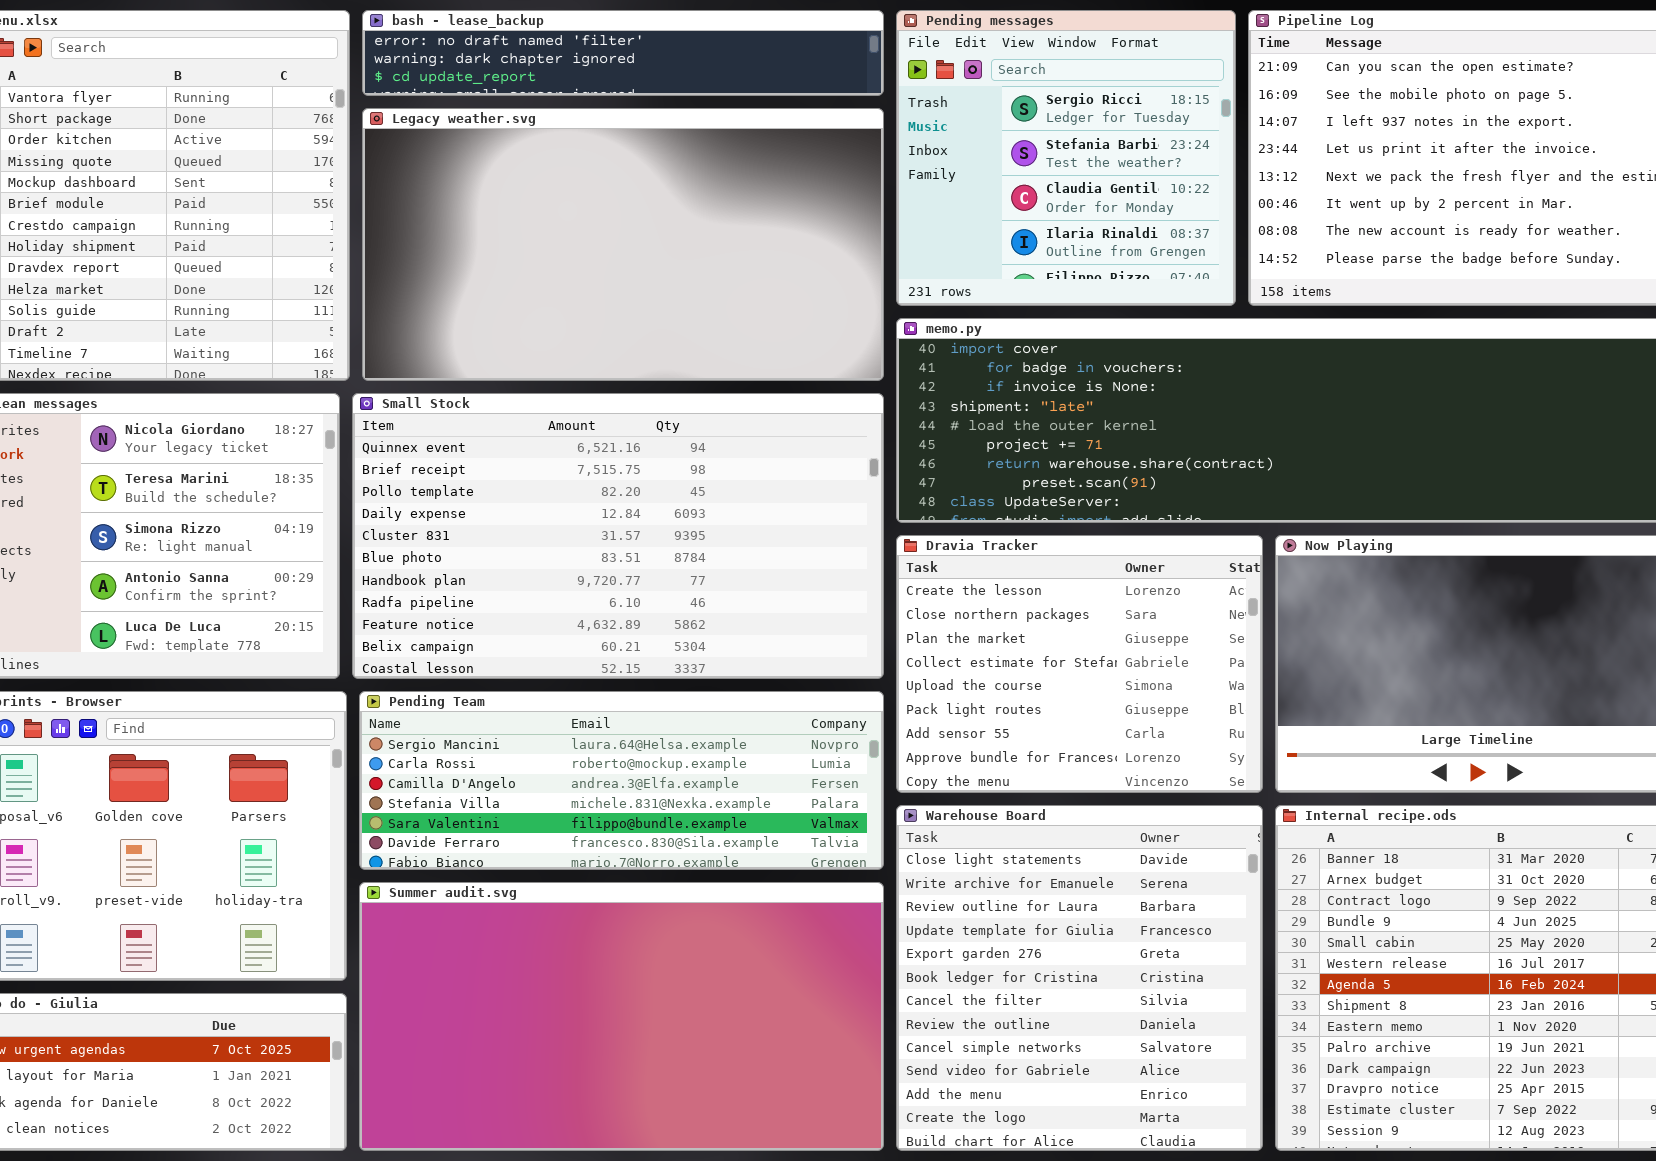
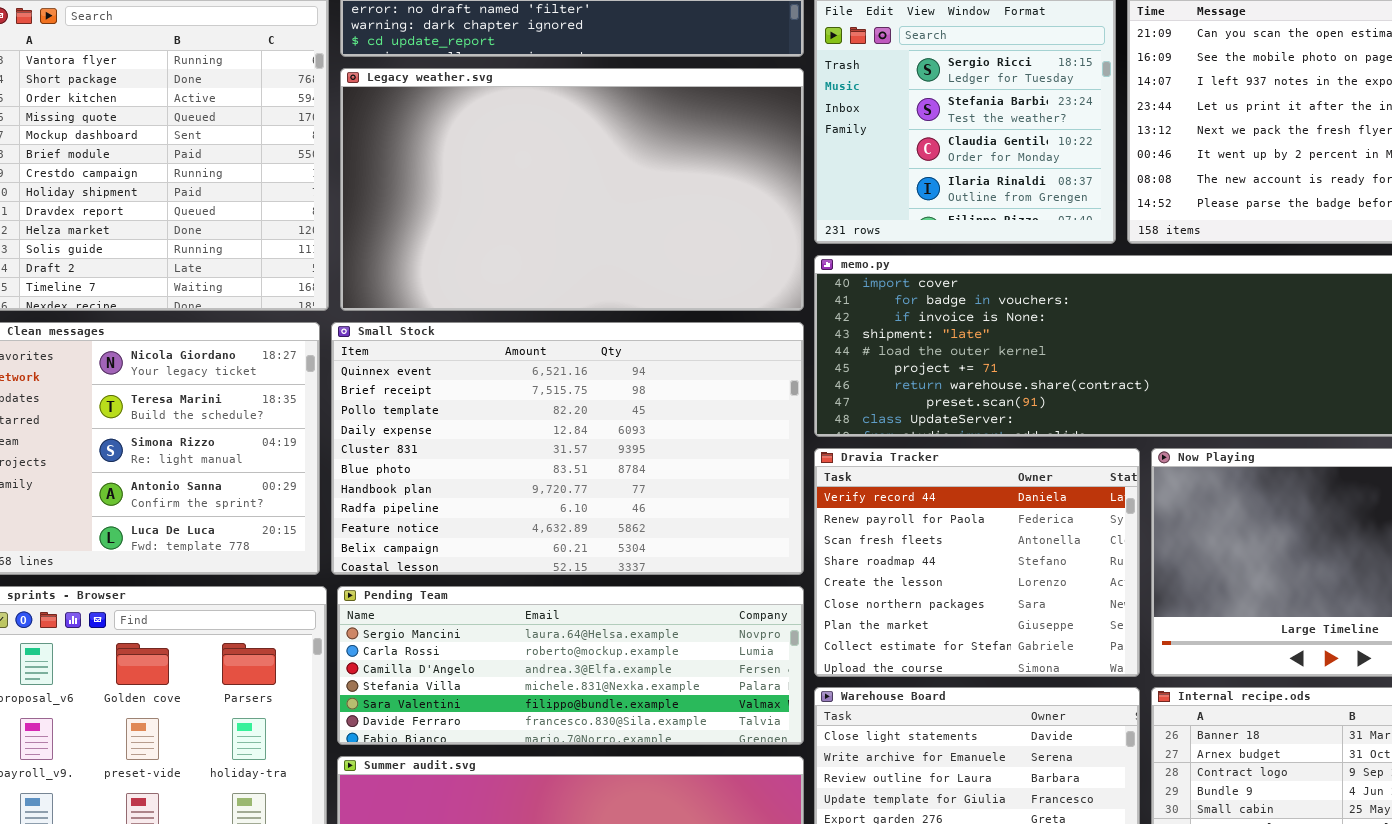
Dravia Tracker: [896,535,1263,793] -> [814,448,1140,677], scrolled up 4 rows

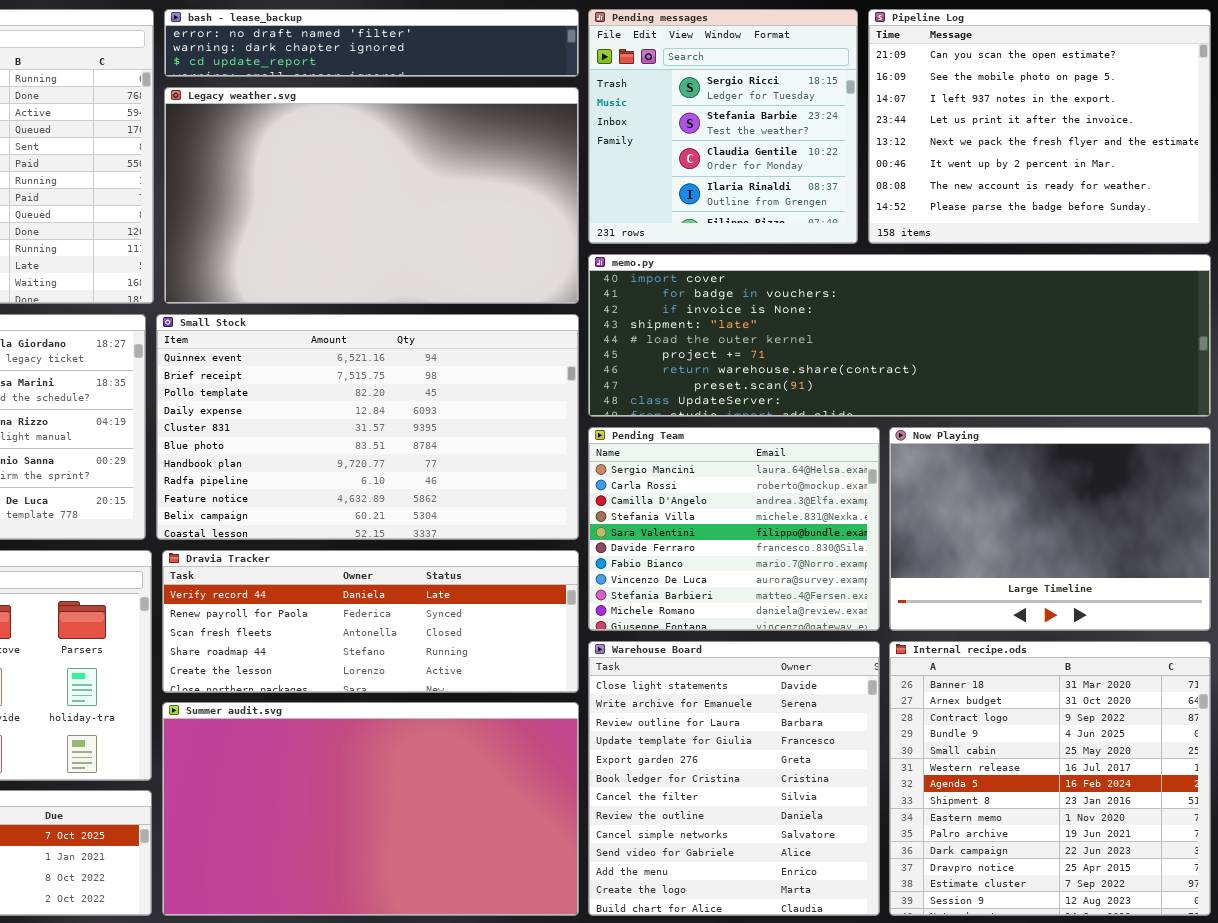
Dravia Tracker: [814,448,1140,677] -> [162,550,579,693], moved, resized
Pending Team: [337,586,804,745] -> [588,427,880,631], moved, resized

